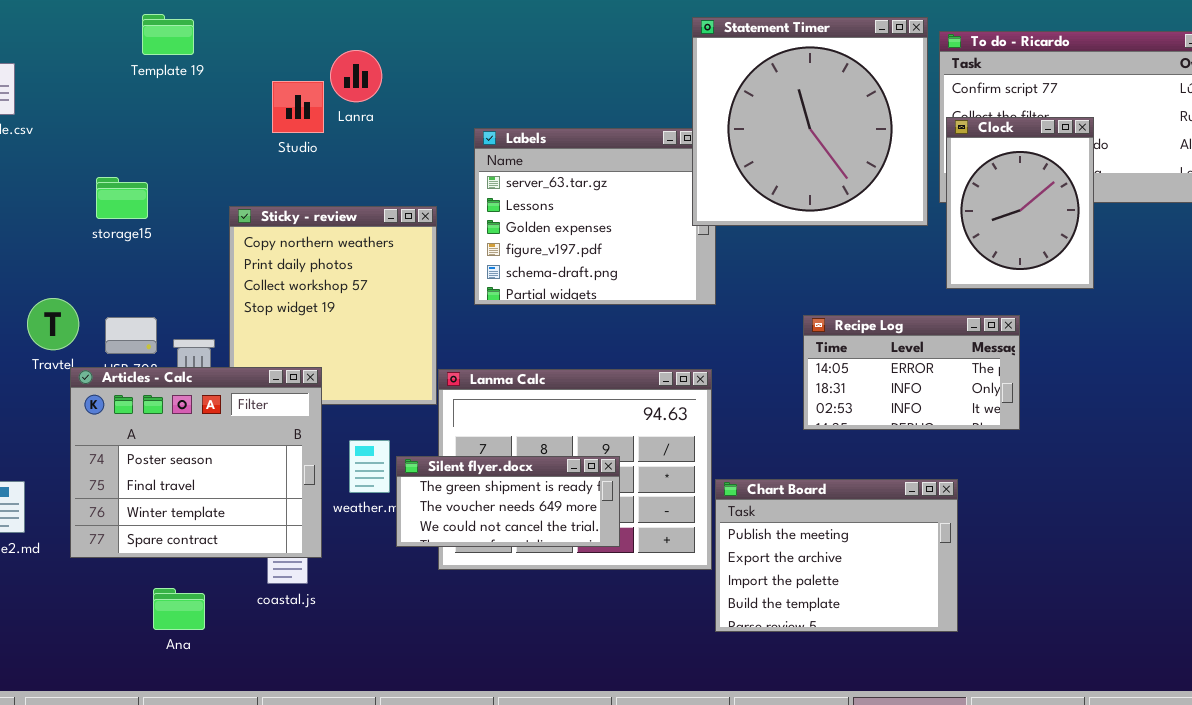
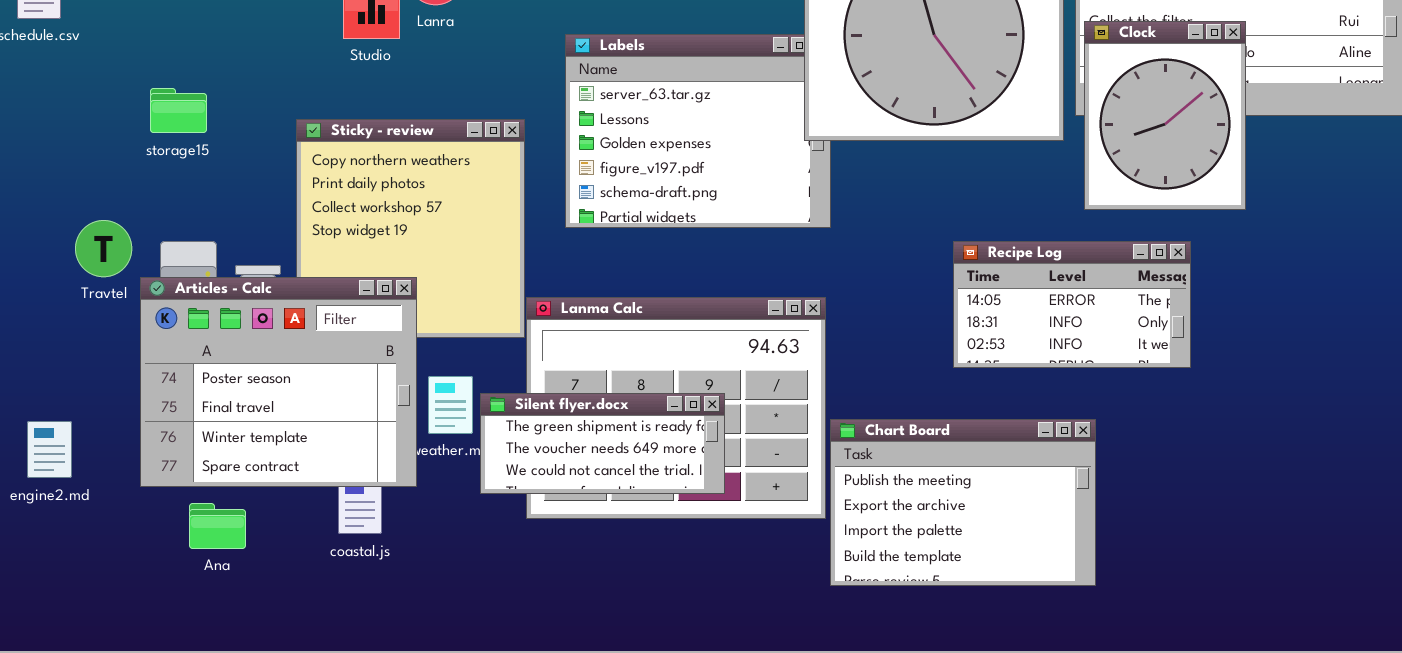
Recipe Log: [803,315,1020,430] -> [953,241,1191,368], moved
Articles - Calc: [70,367,322,558] -> [140,277,417,487], moved
Ana: [153,588,205,630] -> [189,503,246,549], moved

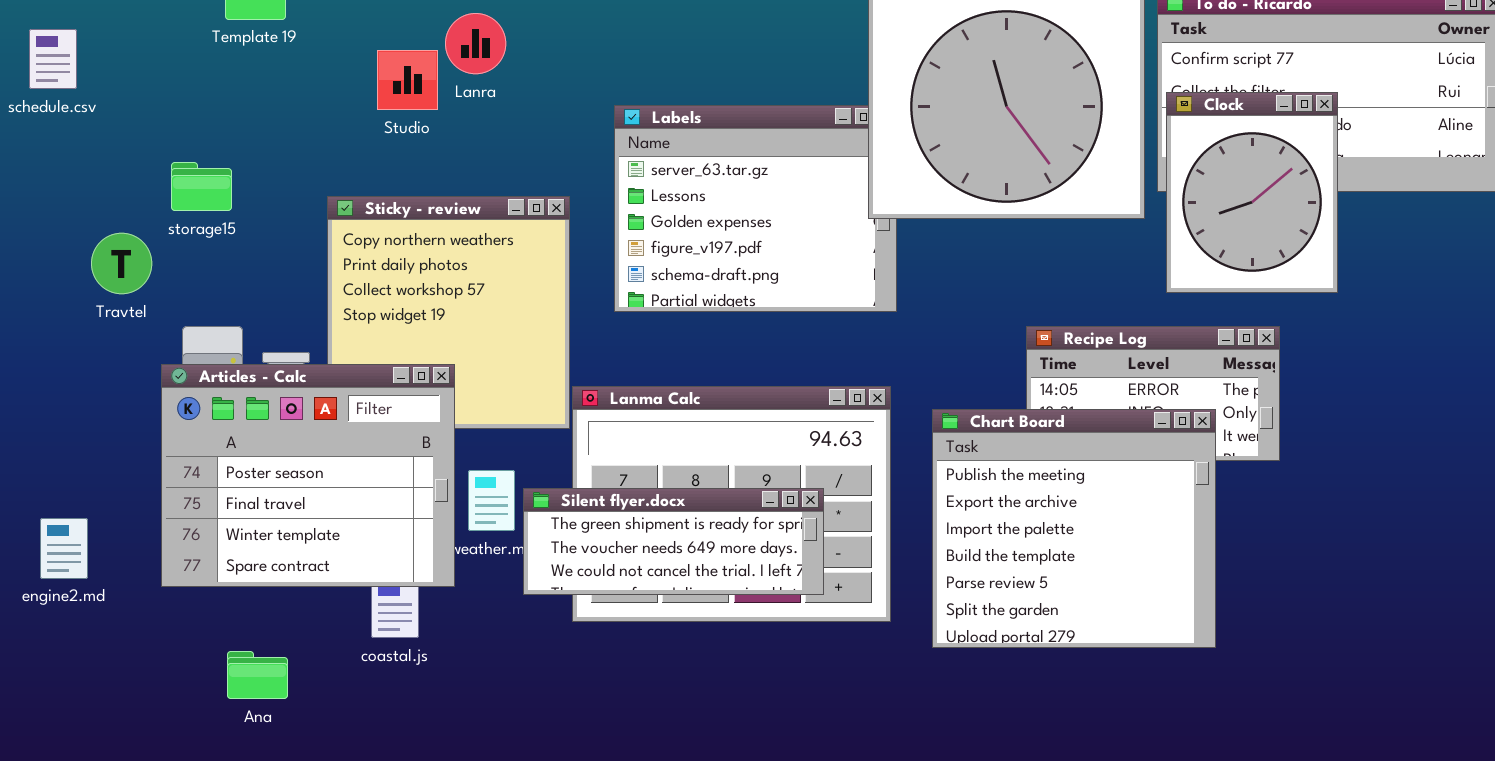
Travtel: [75,220,132,277] -> [91,233,152,294], moved
Silent flyer.docx: [480,393,725,494] -> [523,488,824,595], resized
Chart Board: [830,419,1096,586] -> [932,409,1216,648], moved, resized
Ana: [189,503,246,549] -> [227,651,288,699], moved

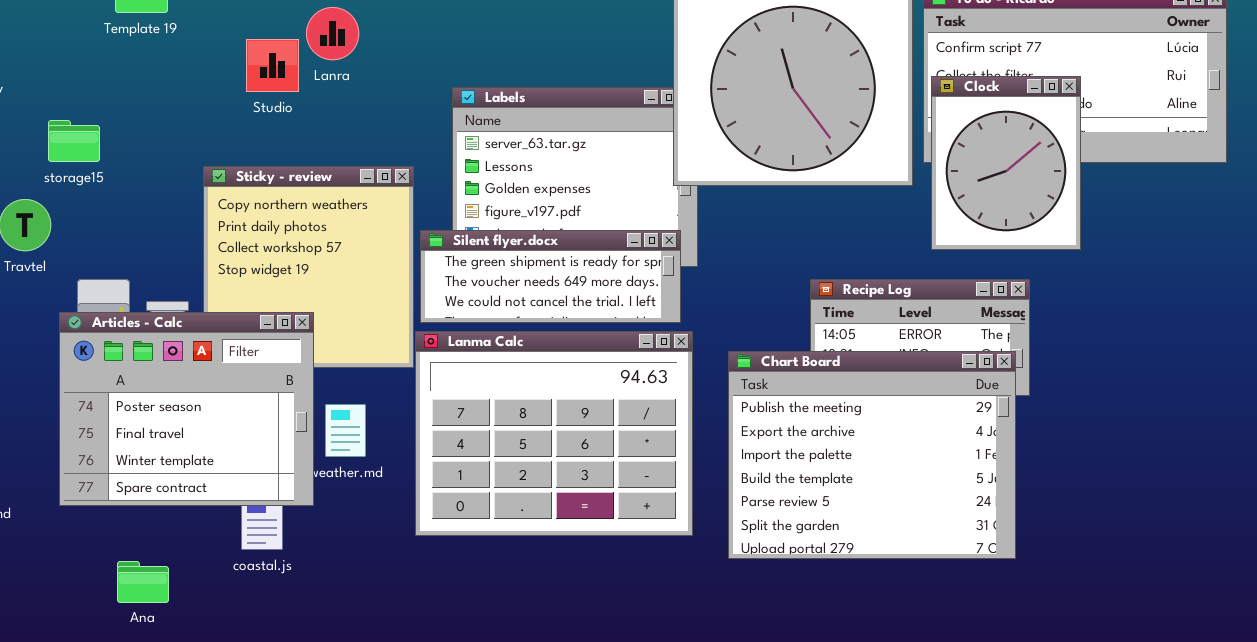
storage15: [171,162,232,211] -> [48,120,100,162], moved
Chart Board: [932,409,1216,648] -> [728,351,1016,559], resized
Silent flyer.docx: [523,488,824,595] -> [420,230,681,323], moved

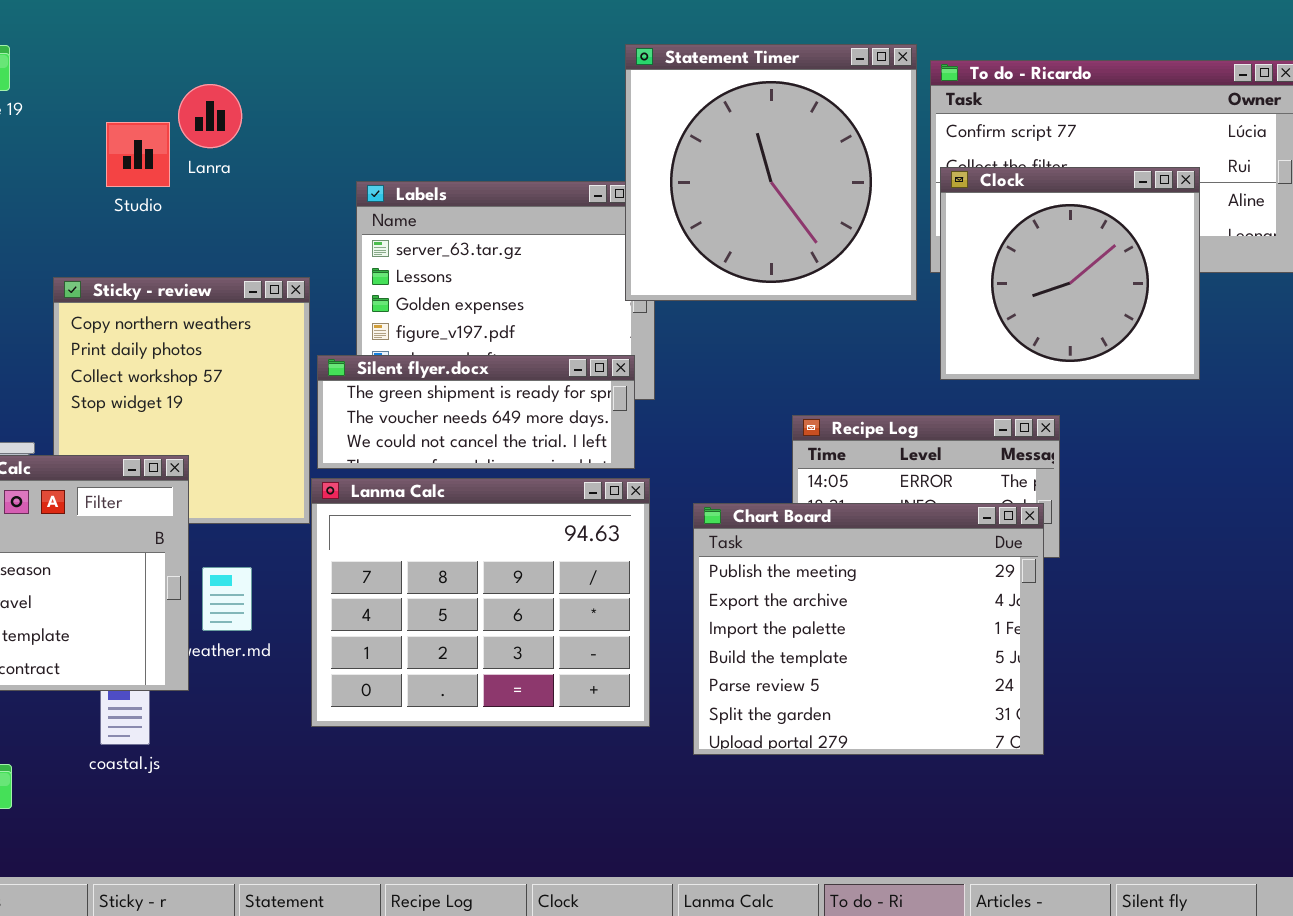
Clock: [931,76,1081,250] -> [940,167,1200,380], resized

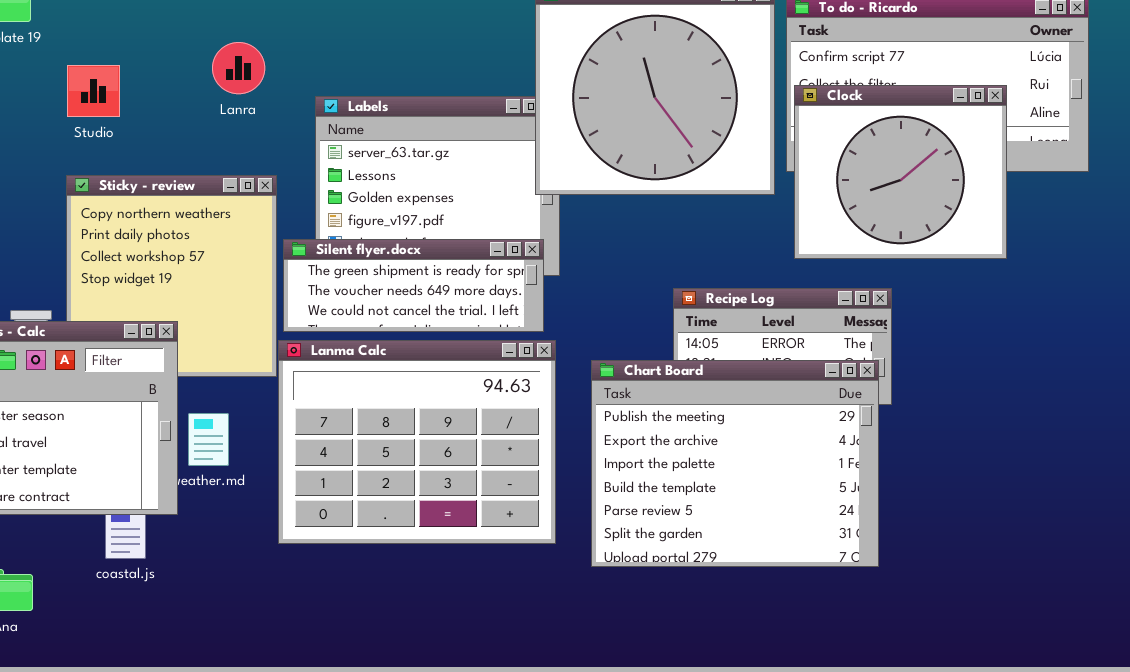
Lanra: [178,84,242,148] -> [212,42,265,94], moved
Studio: [106,122,170,187] -> [67,65,120,117], moved

